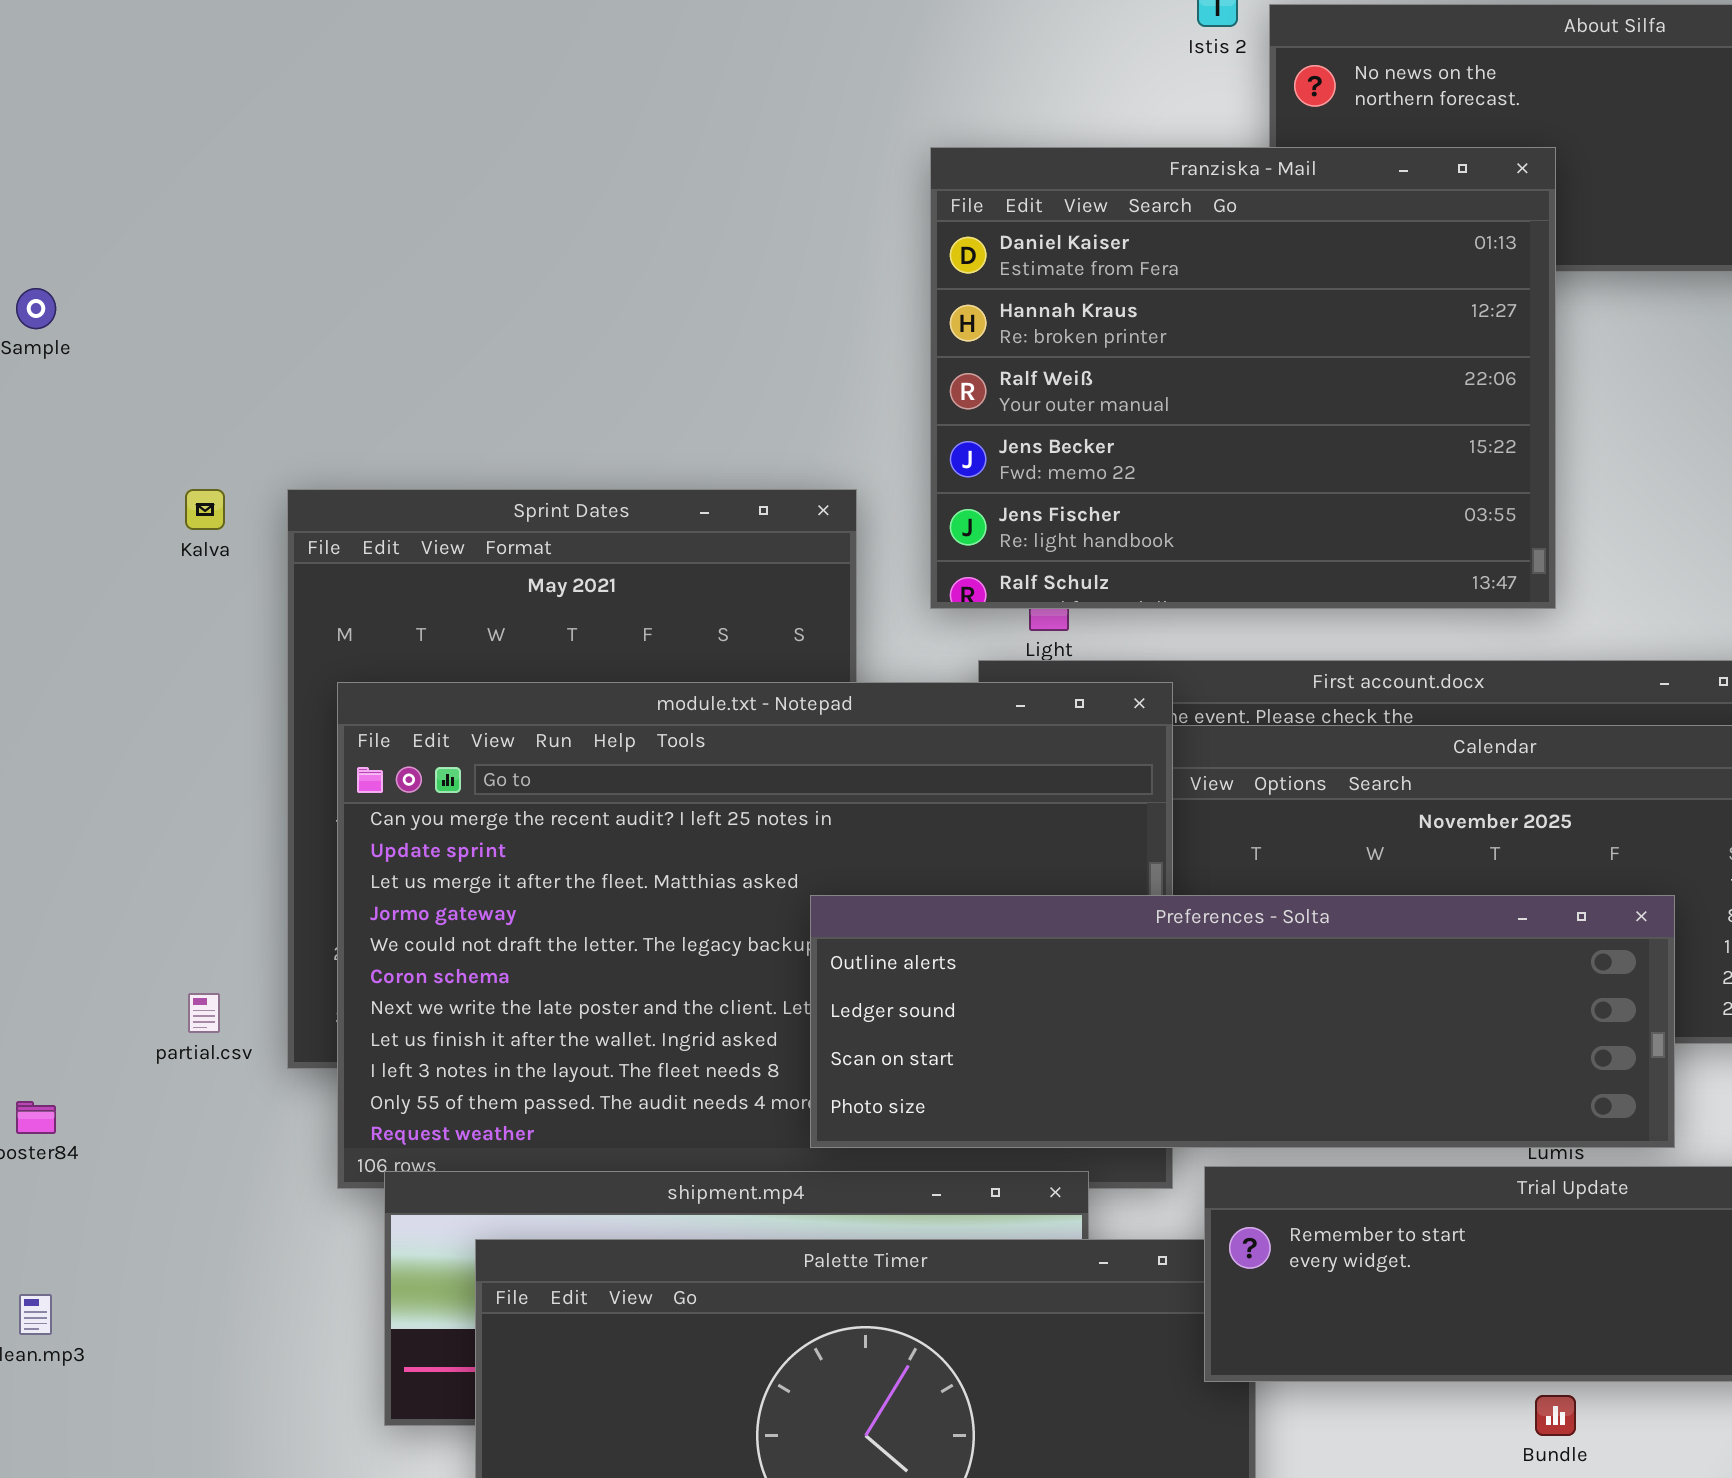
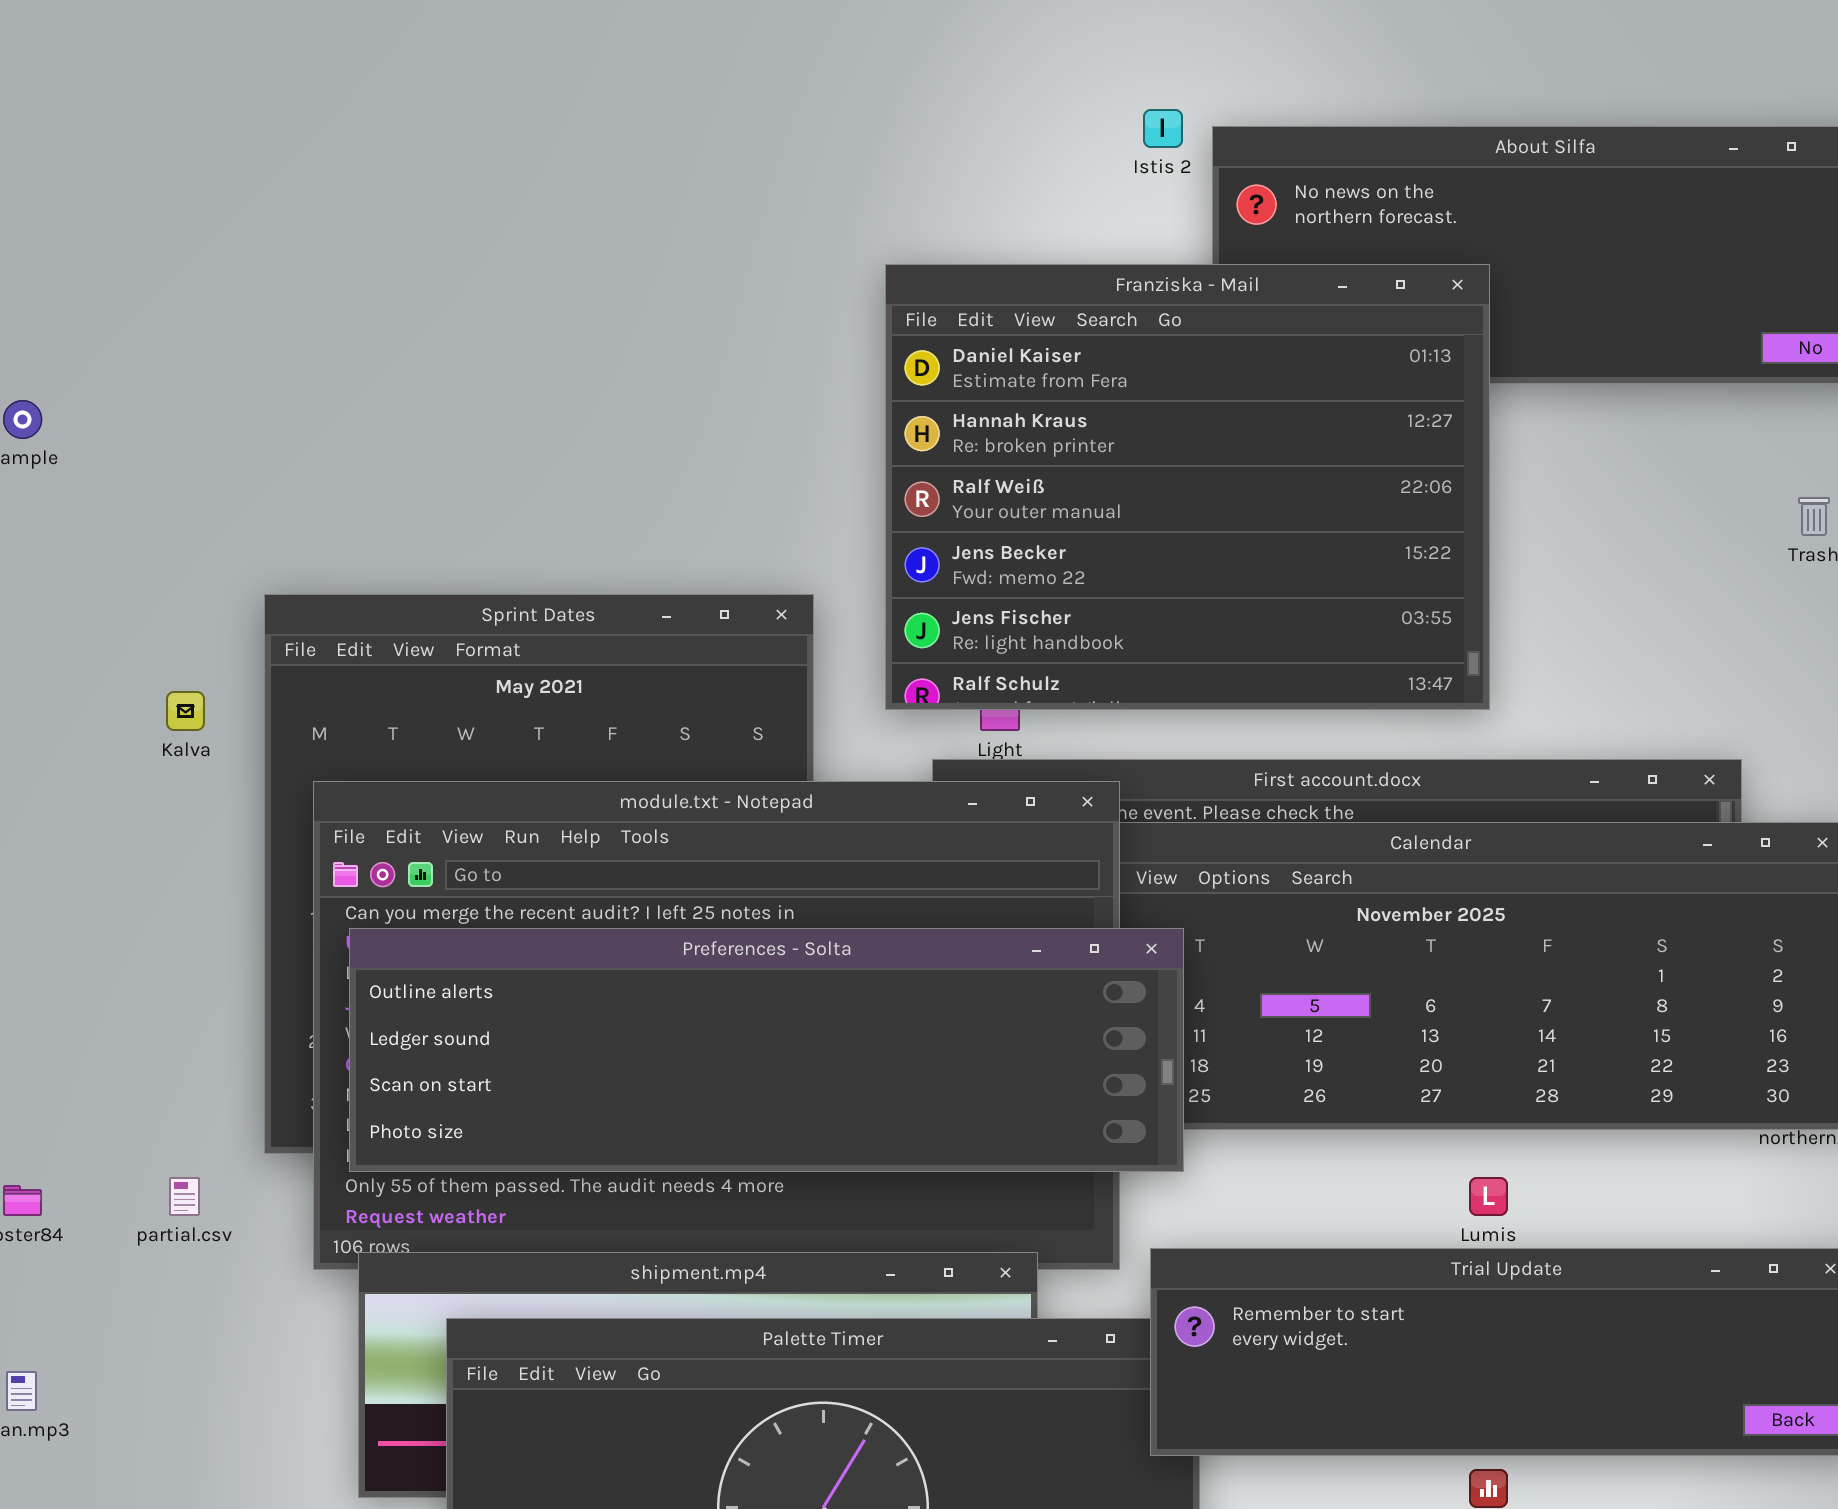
Kalva: [185,489,225,530] -> [166,691,205,731], moved
Preferences - Solta: [810,895,1675,1148] -> [349,928,1184,1172], moved
partial.csv: [188,993,220,1033] -> [169,1177,200,1216], moved

